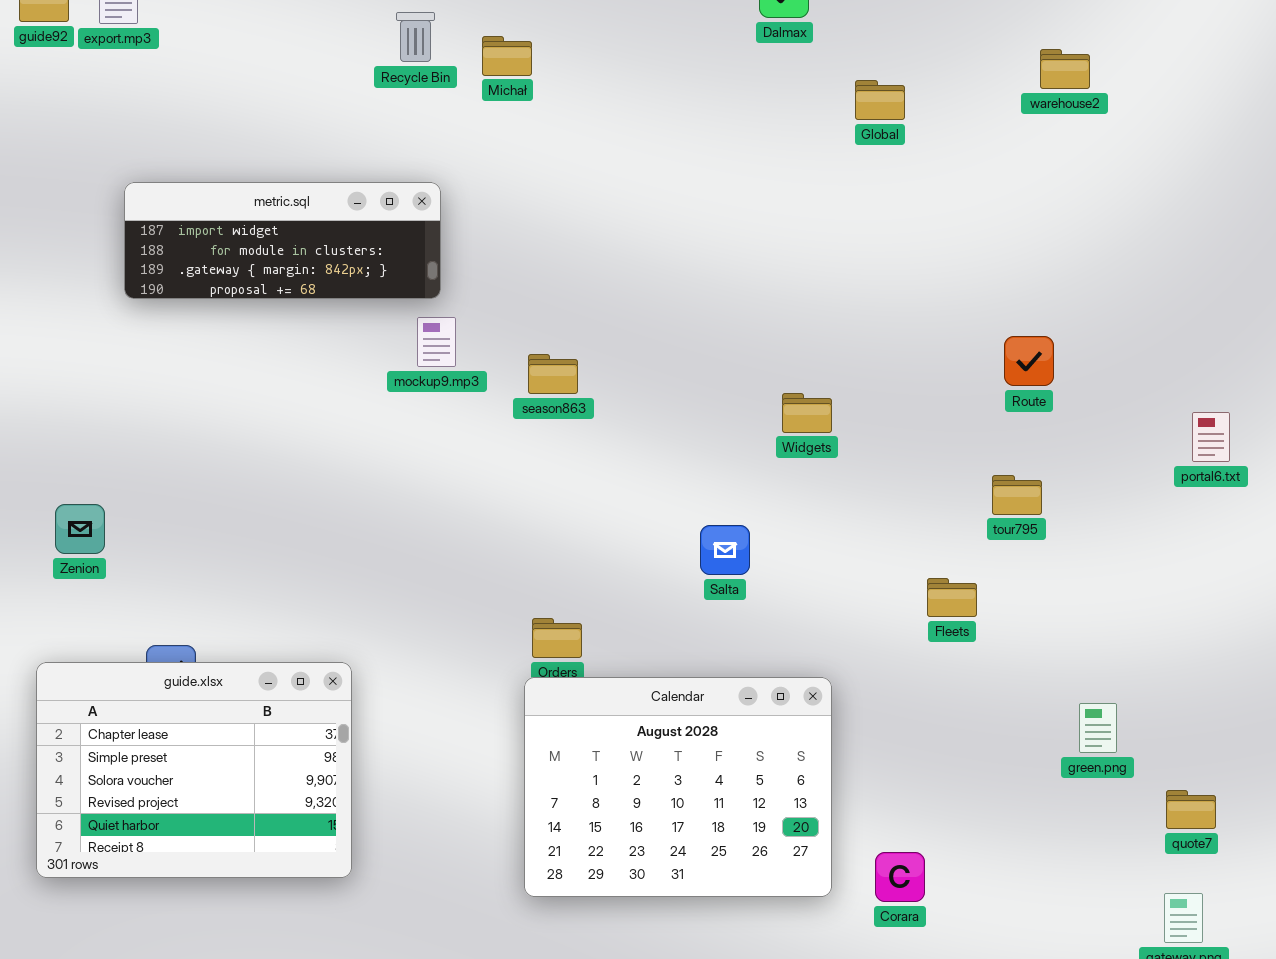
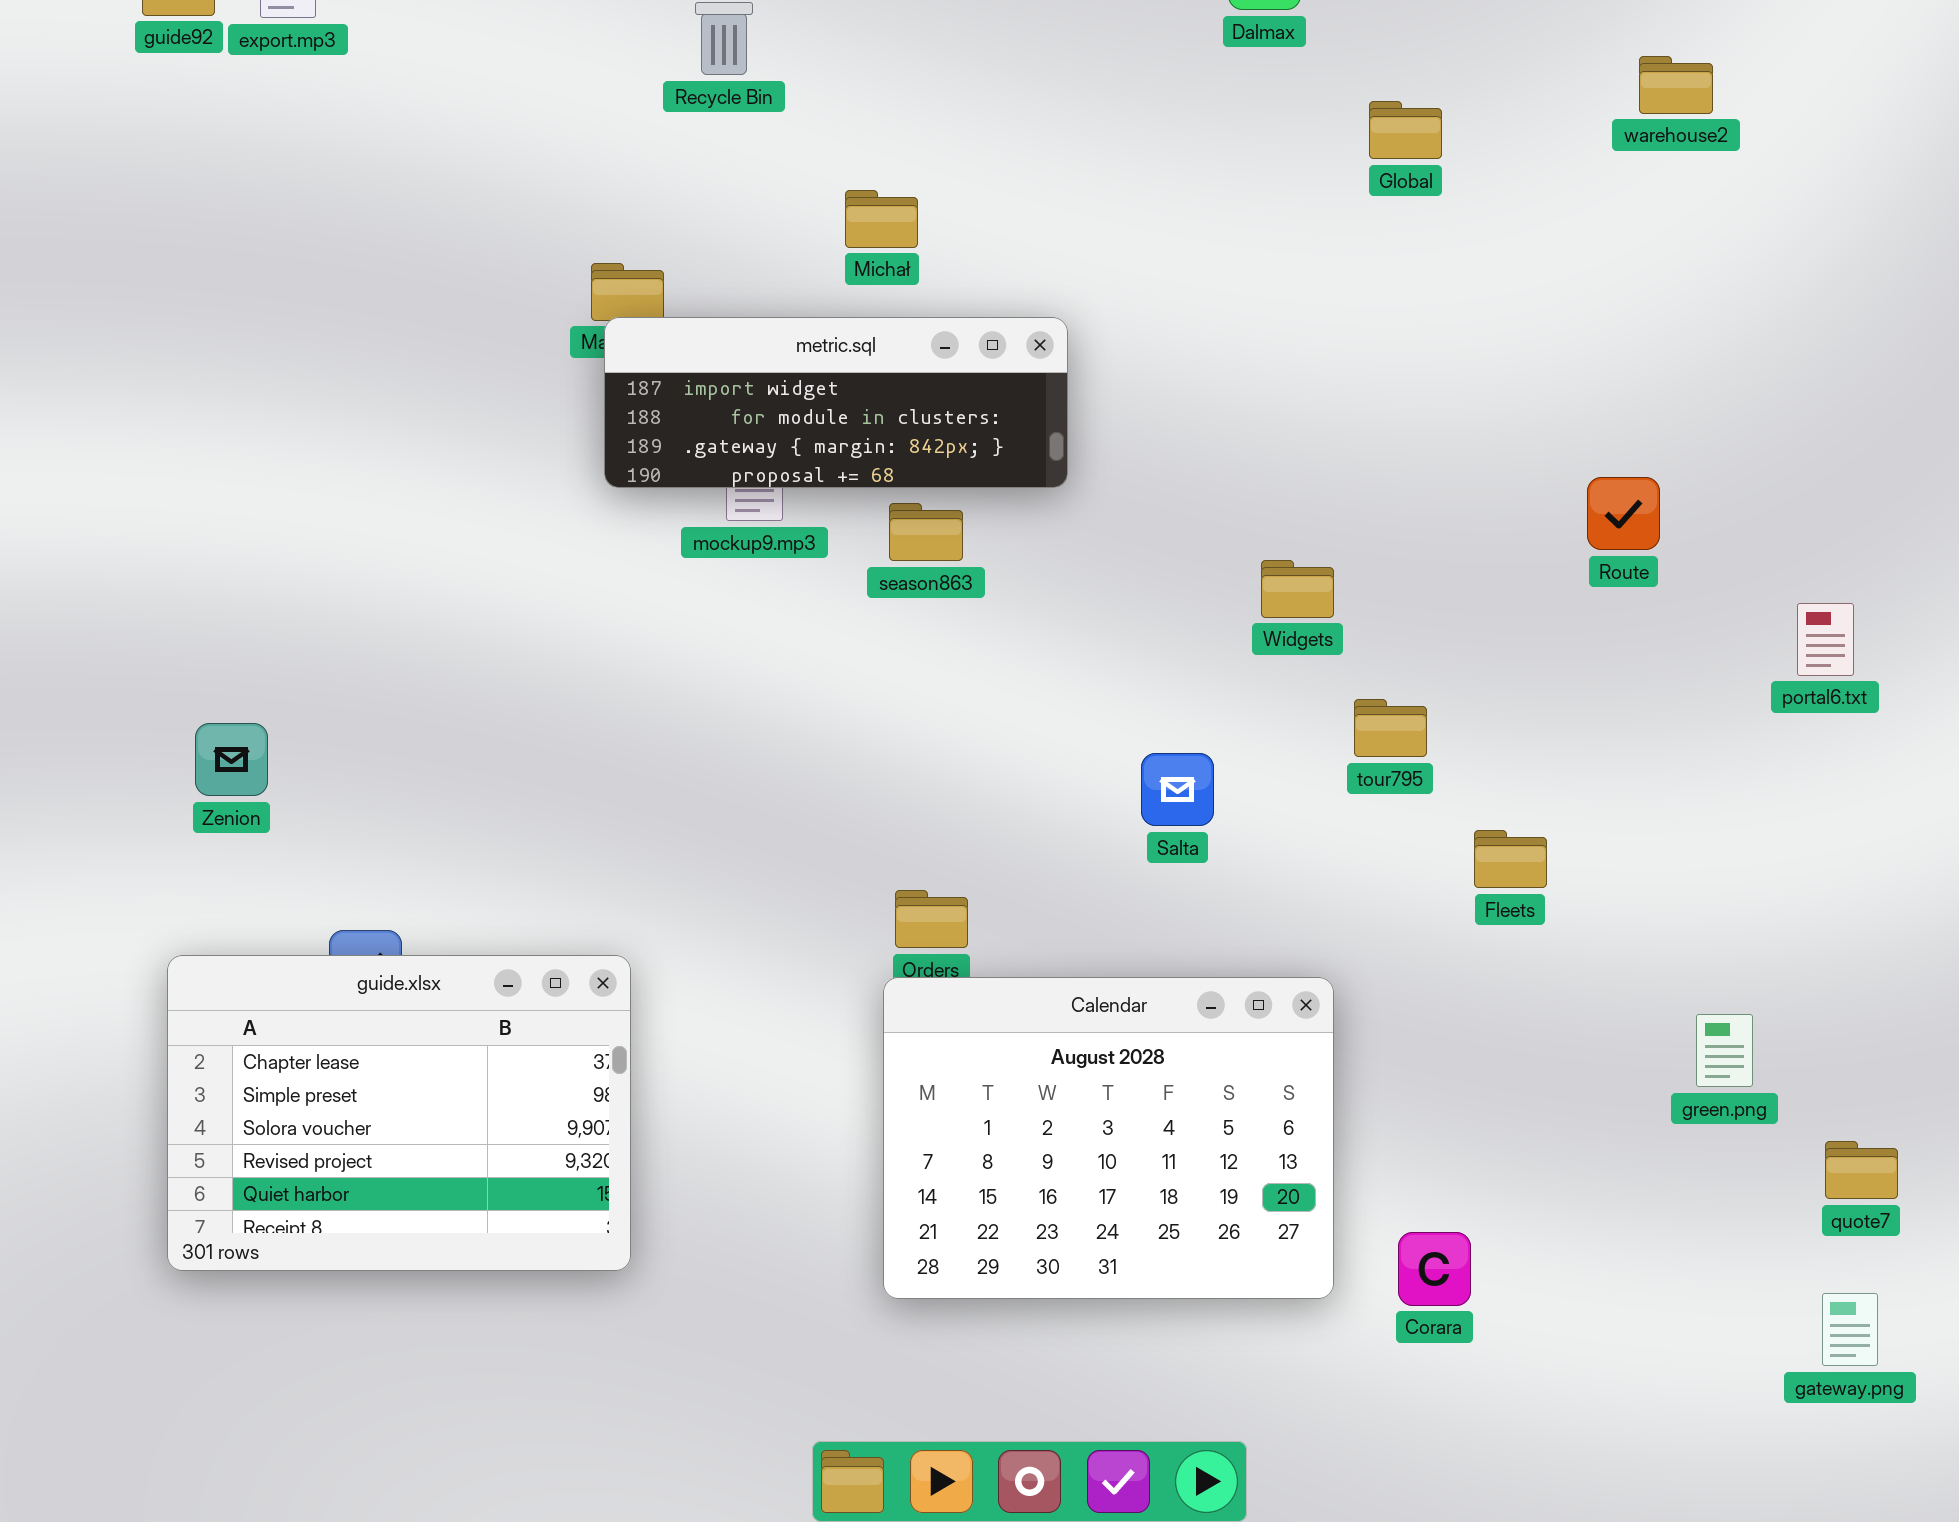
Michał: [482,36,532,76] -> [845,190,918,248], moved
metric.sql: [124,182,441,299] -> [604,317,1068,488], moved
portal6.txt: [1192,412,1230,462] -> [1797,603,1854,676], moved
tour795: [992,475,1042,515] -> [1354,699,1427,757], moved

